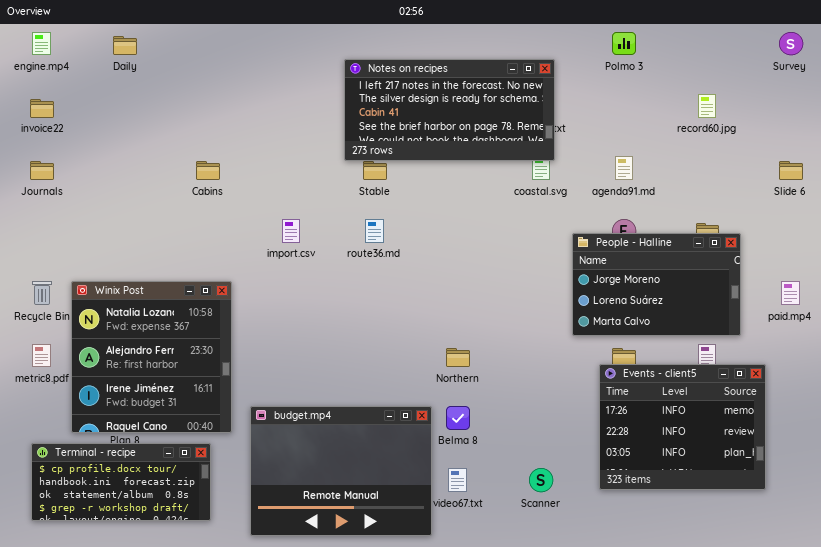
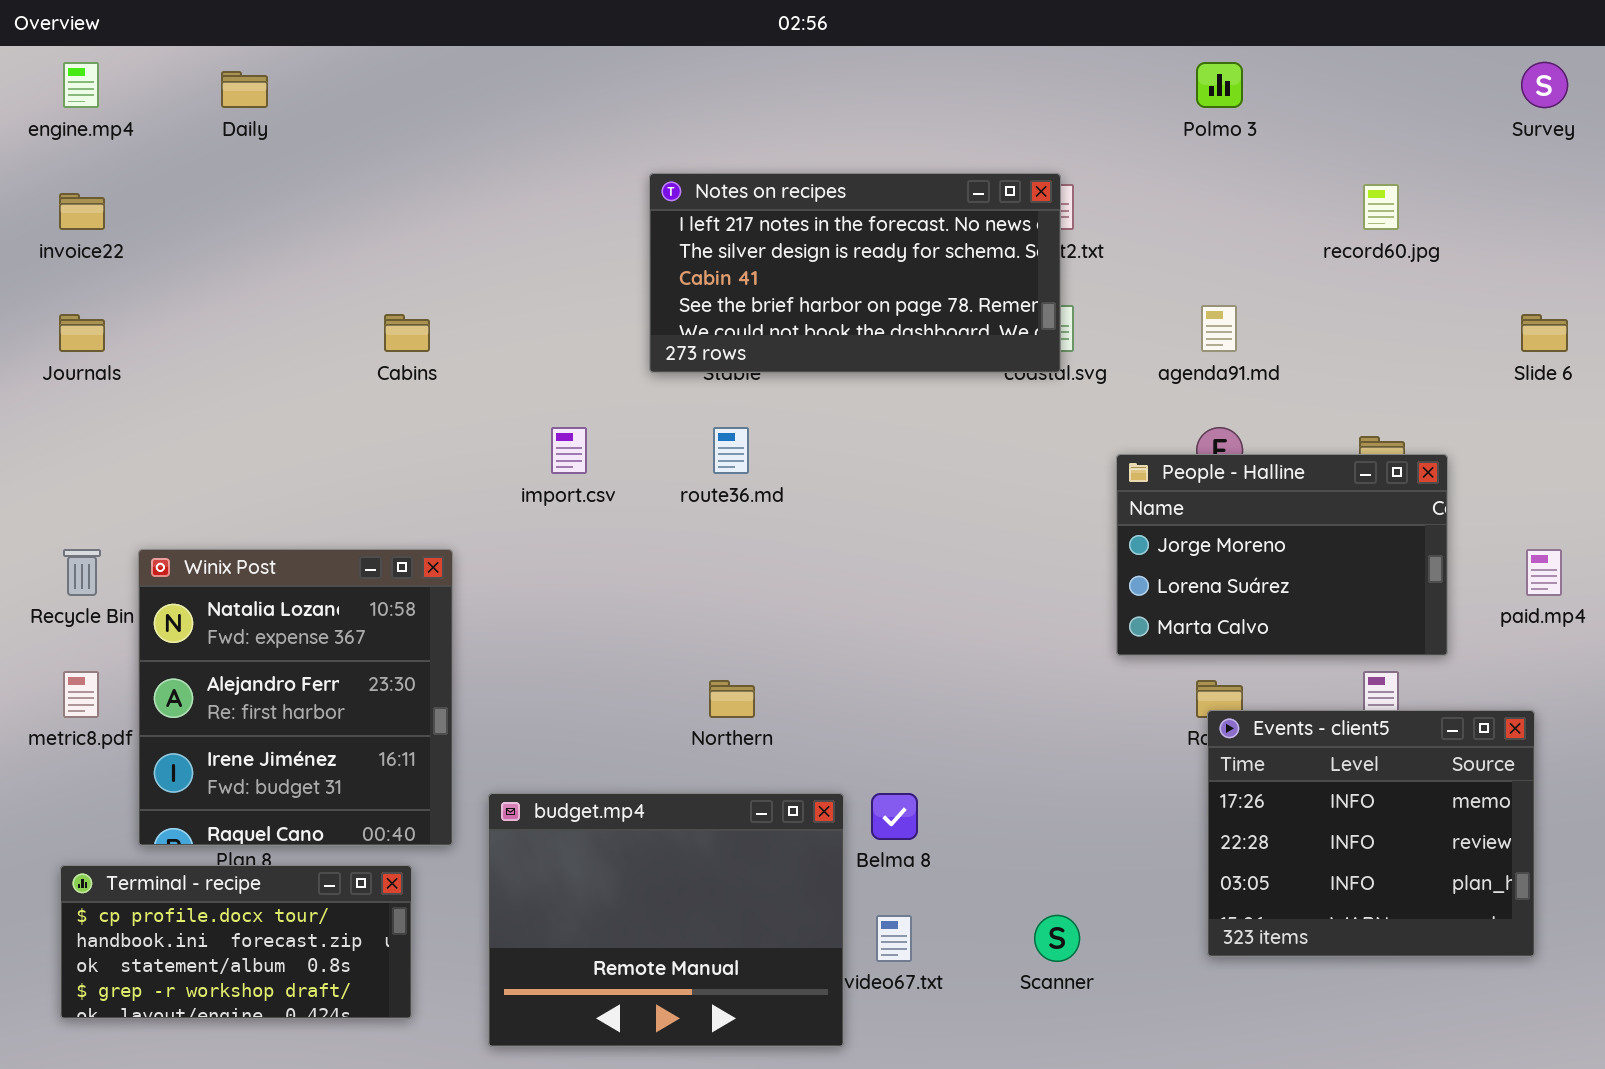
Notes on recipes: [344,59,555,161] -> [649,173,1061,373], moved
Northern: [446,348,470,367] -> [709,680,755,718], moved
Events - client5: [599,364,766,490] -> [1207,710,1535,957], moved

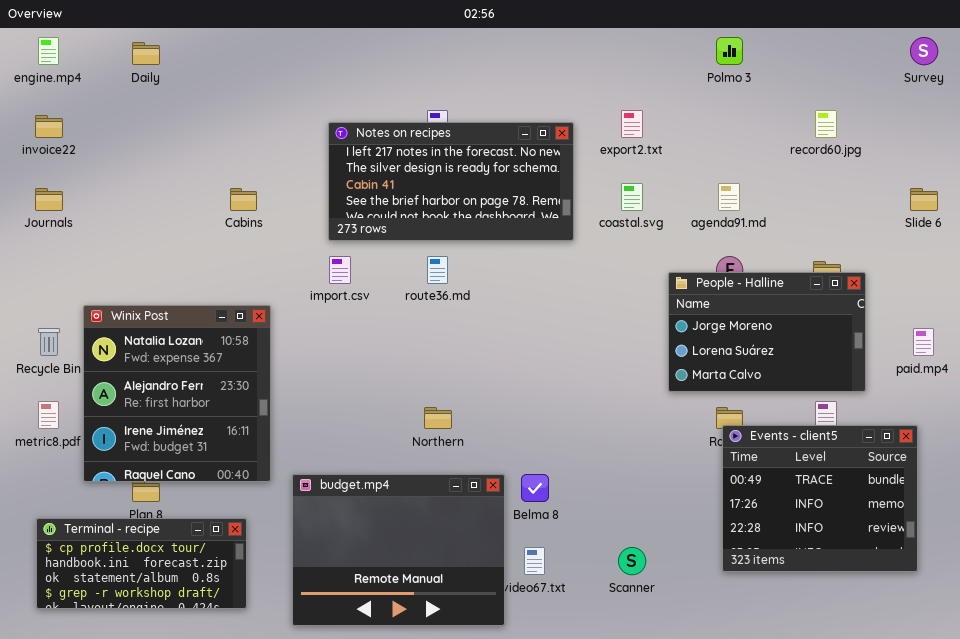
Notes on recipes: [649,173,1061,373] -> [328,122,574,241], moved
Winix Post: [138,549,453,846] -> [83,305,271,482], moved
Events - client5: [1207,710,1535,957] -> [722,425,918,572], scrolled up 1 row

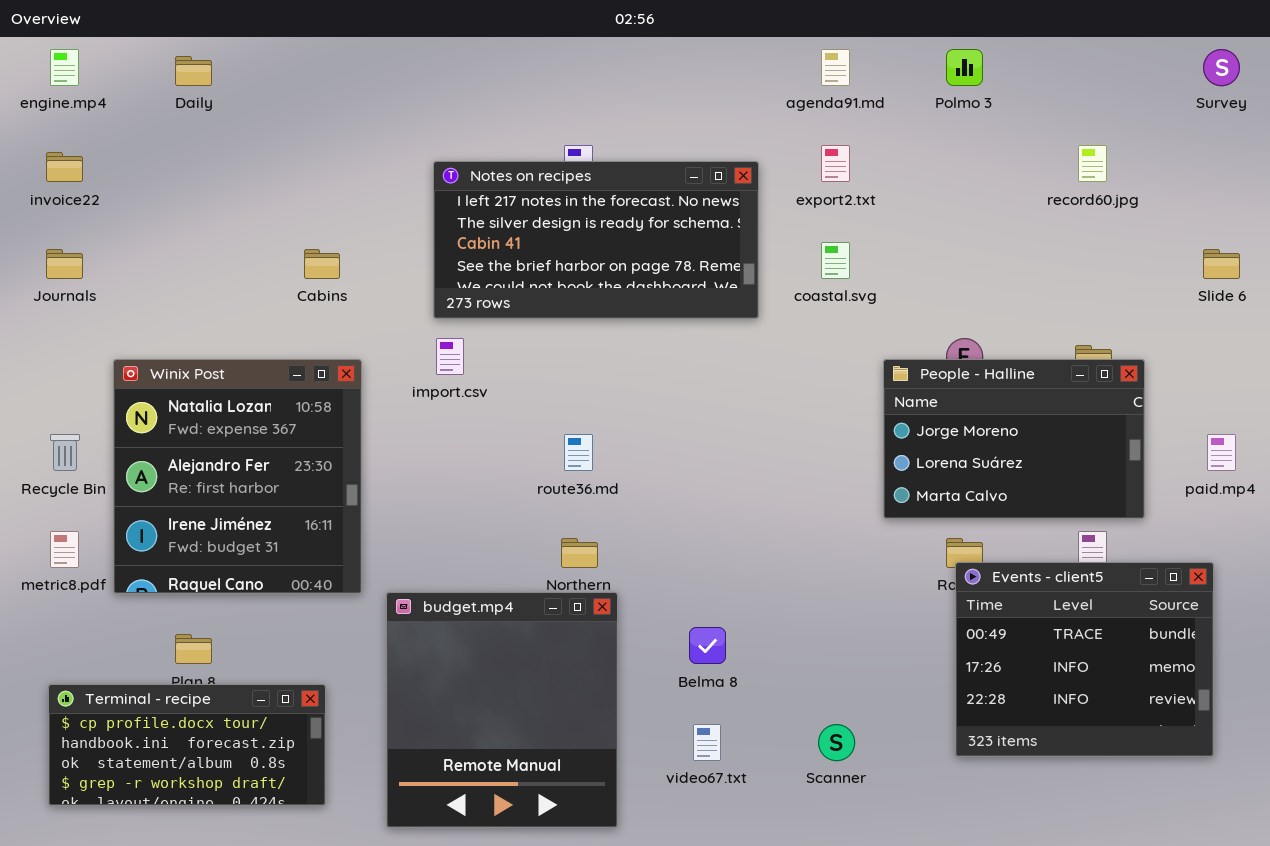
agenda91.md: [718,183,740,211] -> [821,49,850,86], moved
route36.md: [427,256,448,284] -> [564,434,593,471], moved
Winix Post: [83,305,271,482] -> [113,359,362,594], moved
budget.mp4: [292,474,505,626] -> [386,592,618,828], resized

